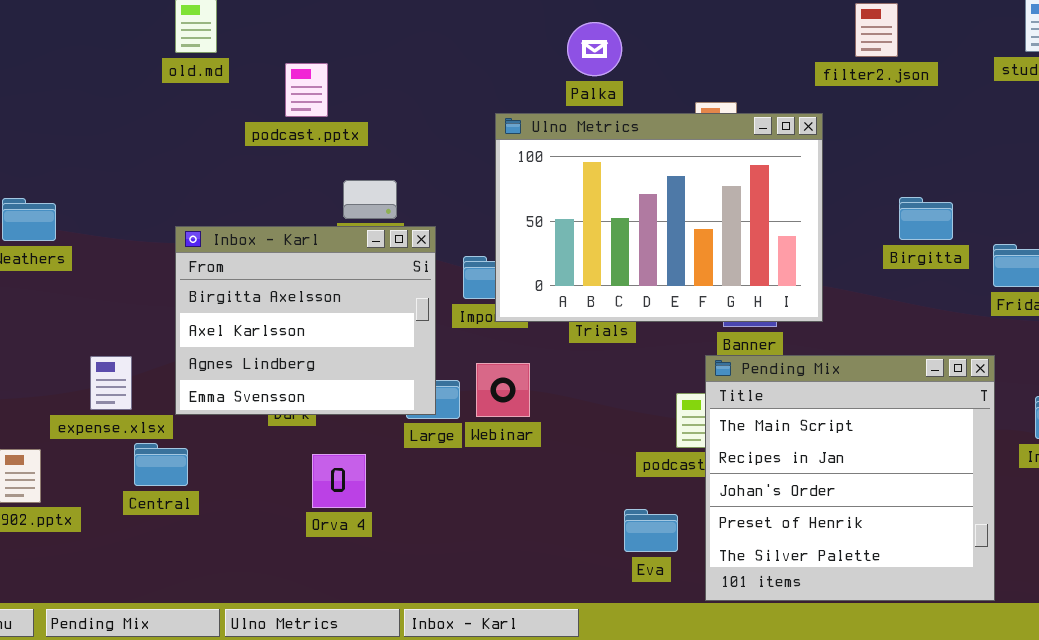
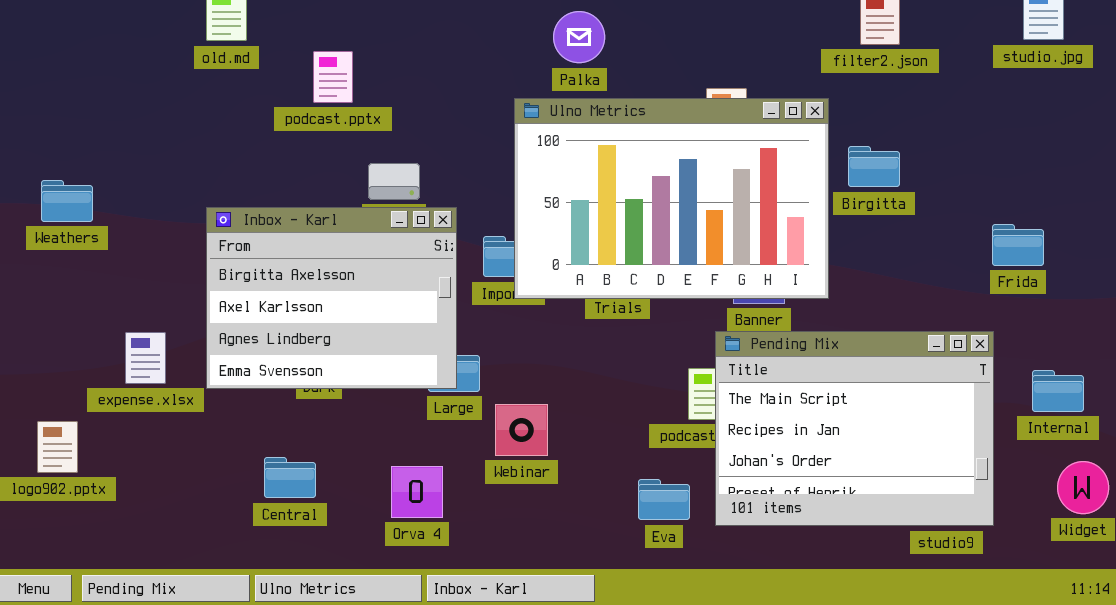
Palka: [567,22,622,76] -> [553,11,605,63], moved
Birgitta: [899,197,953,240] -> [848,146,900,187], moved
Pending Mix: [705,355,995,601] -> [715,331,994,526], resized
Webinar: [476,363,530,417] -> [495,404,548,456], moved
Central: [134,443,188,486] -> [264,457,316,498], moved
Orva 4: [312,454,366,508] -> [391,466,443,518], moved

